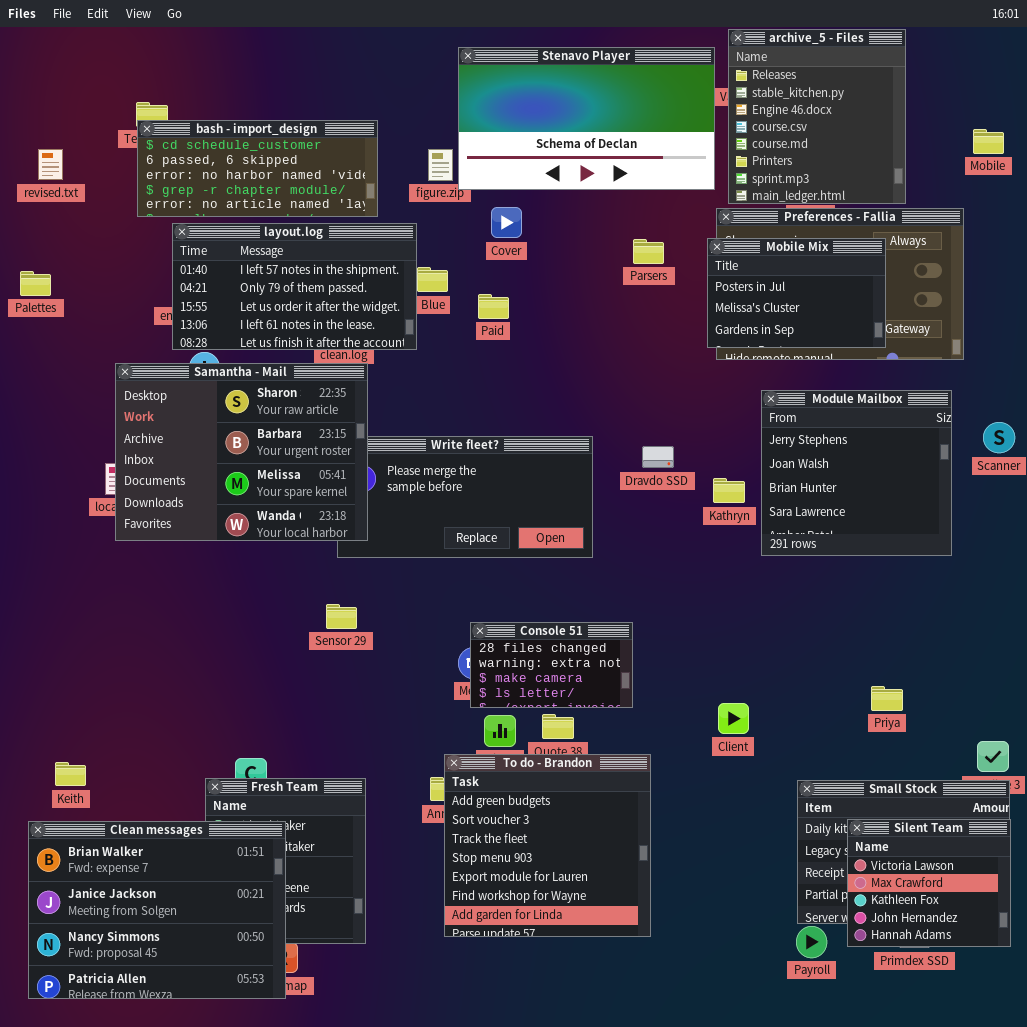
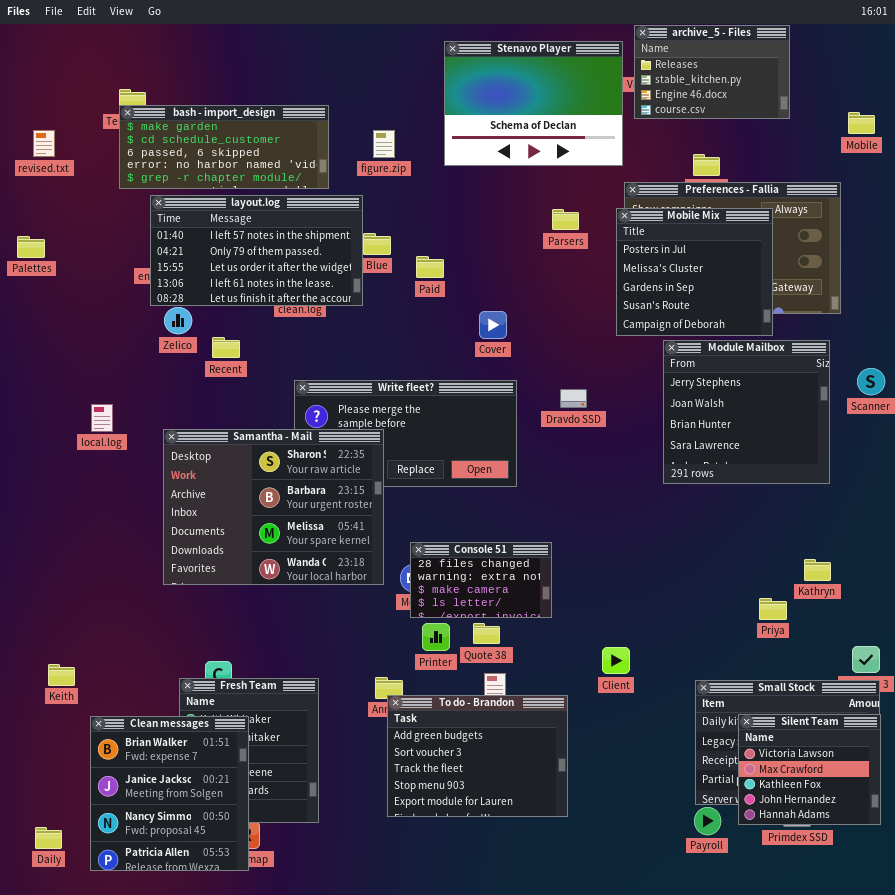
archive_5 - Files: [728,29,906,204] -> [634,25,790,119], resized
Stenavo Player: [458,47,715,190] -> [444,41,623,166], resized
bash - import_design: [137,120,378,217] -> [119,105,329,189], scrolled up 1 row
Cover: [491,207,522,238] -> [479,311,507,339], moved
Mobile Mix: [707,238,886,348] -> [616,208,773,336], resized
Samantha - Mail: [115,363,368,541] -> [163,429,384,585], moved
Kathryn: [713,478,745,503] -> [804,559,831,581], moved
Client: [718,703,749,734] -> [602,647,630,674], moved
To do - Brandon: [444,754,651,937] -> [387,695,568,817], resized
Clean messages: [28,821,286,999] -> [90,716,249,871], resized

